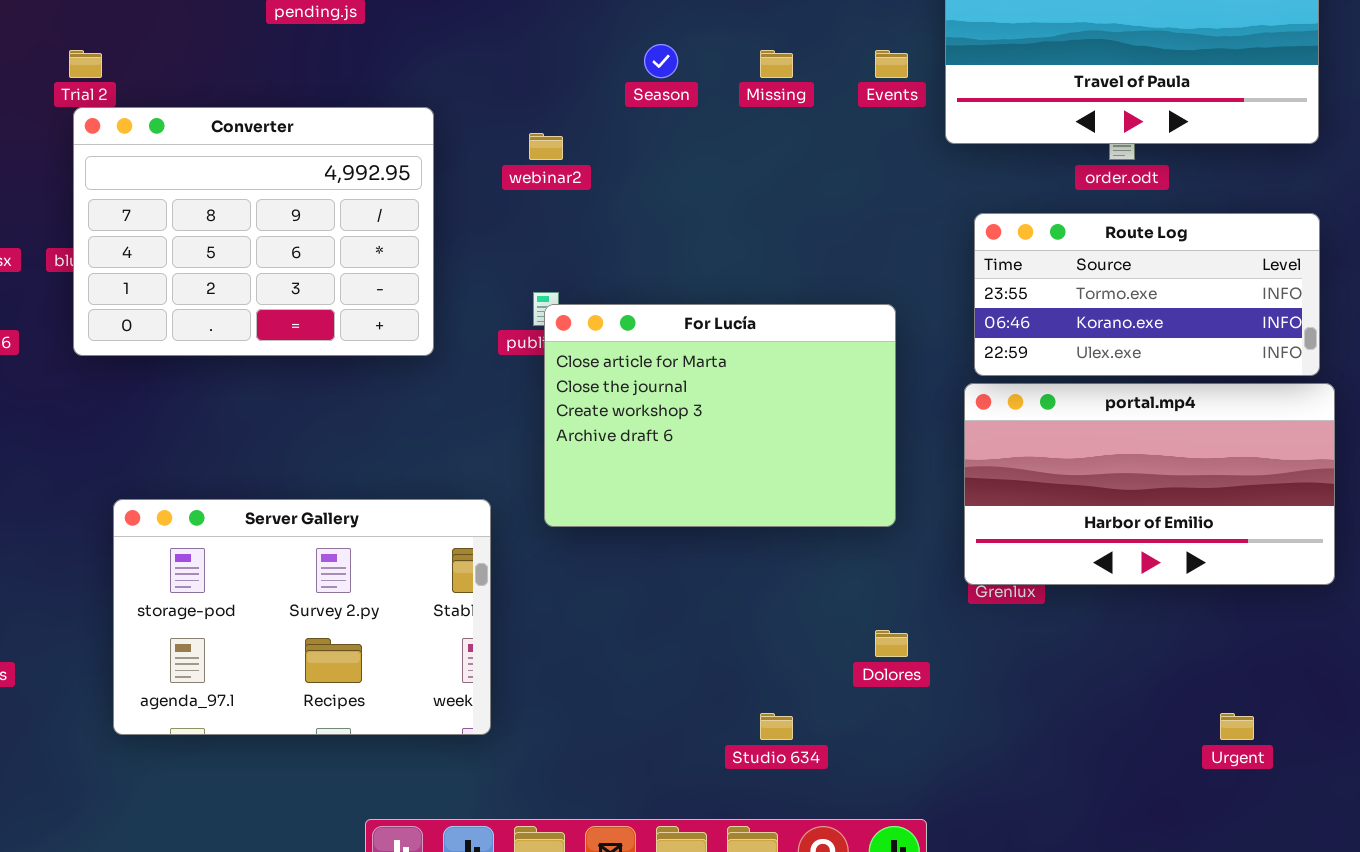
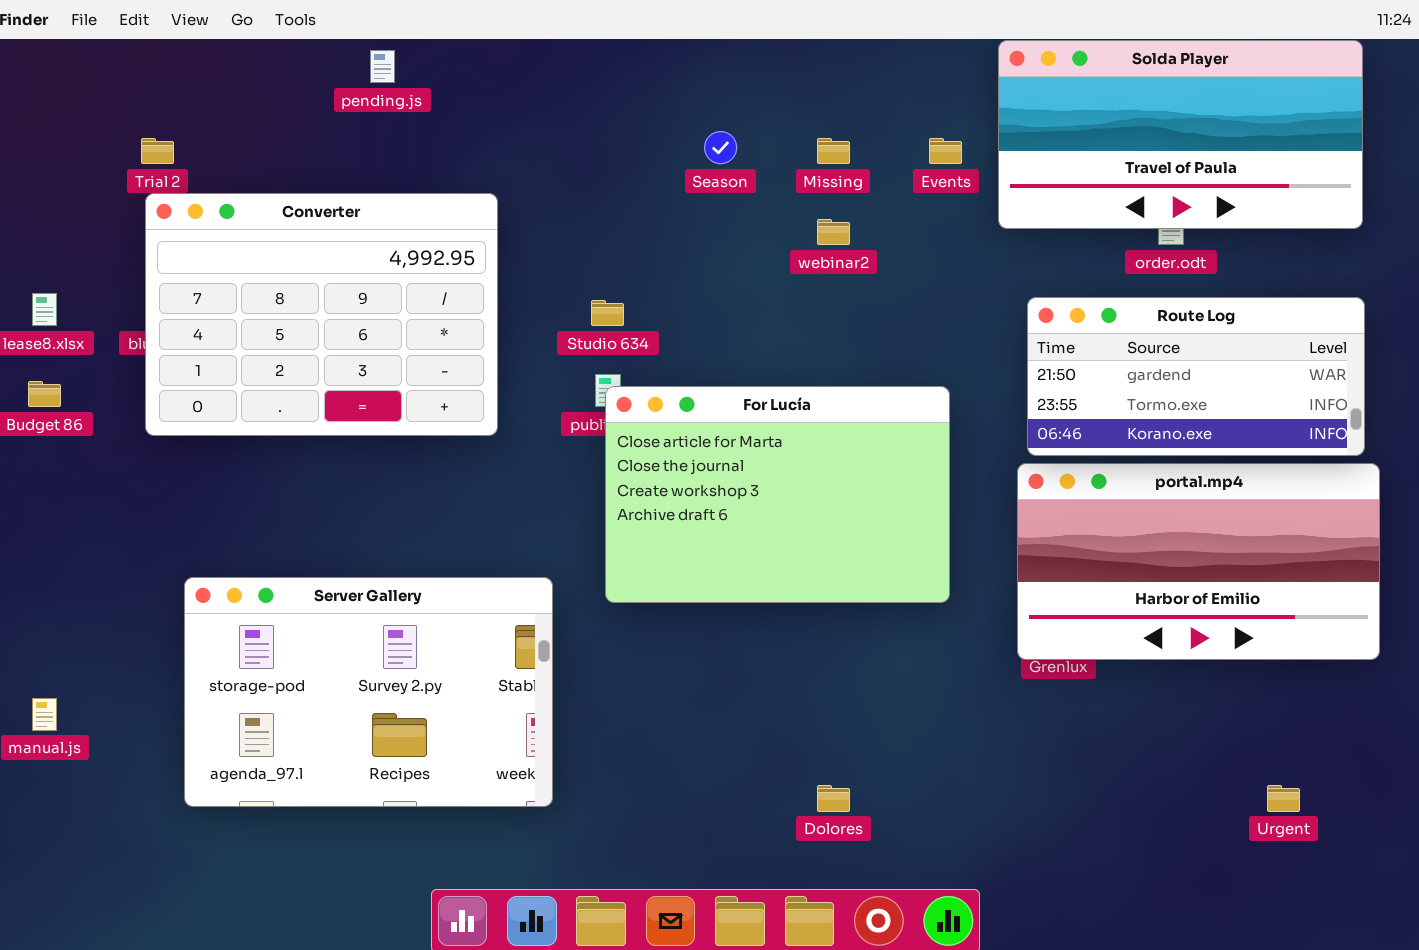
webinar2: [529,133,563,160] -> [817,219,850,245], moved
Route Log: [974,213,1320,376] -> [1027,297,1365,456], scrolled up 1 row
Dolores: [875,630,908,657] -> [817,785,850,812], moved
Studio 634: [760,713,793,740] -> [591,300,624,326], moved

